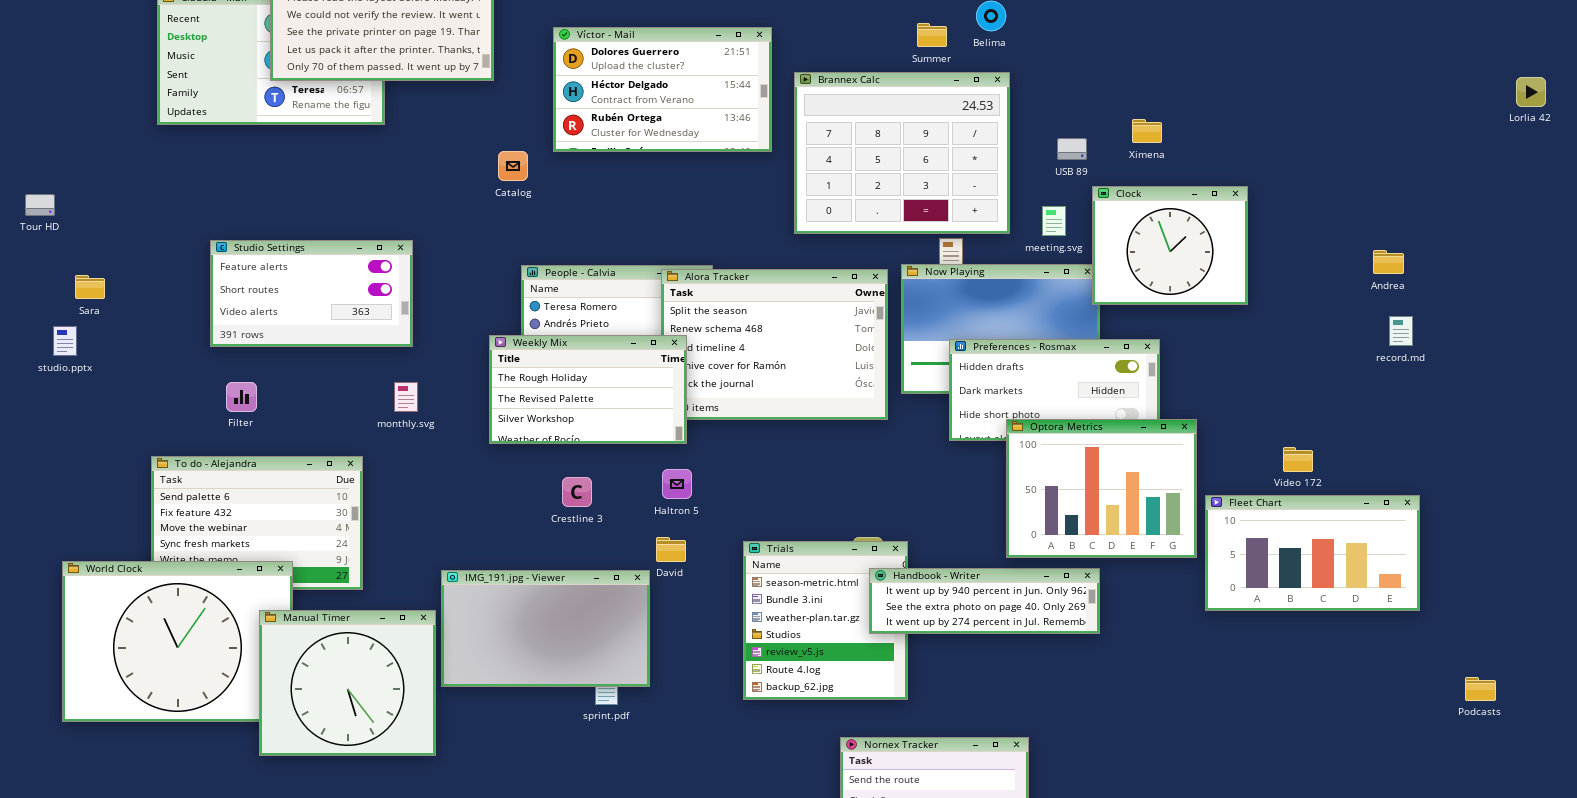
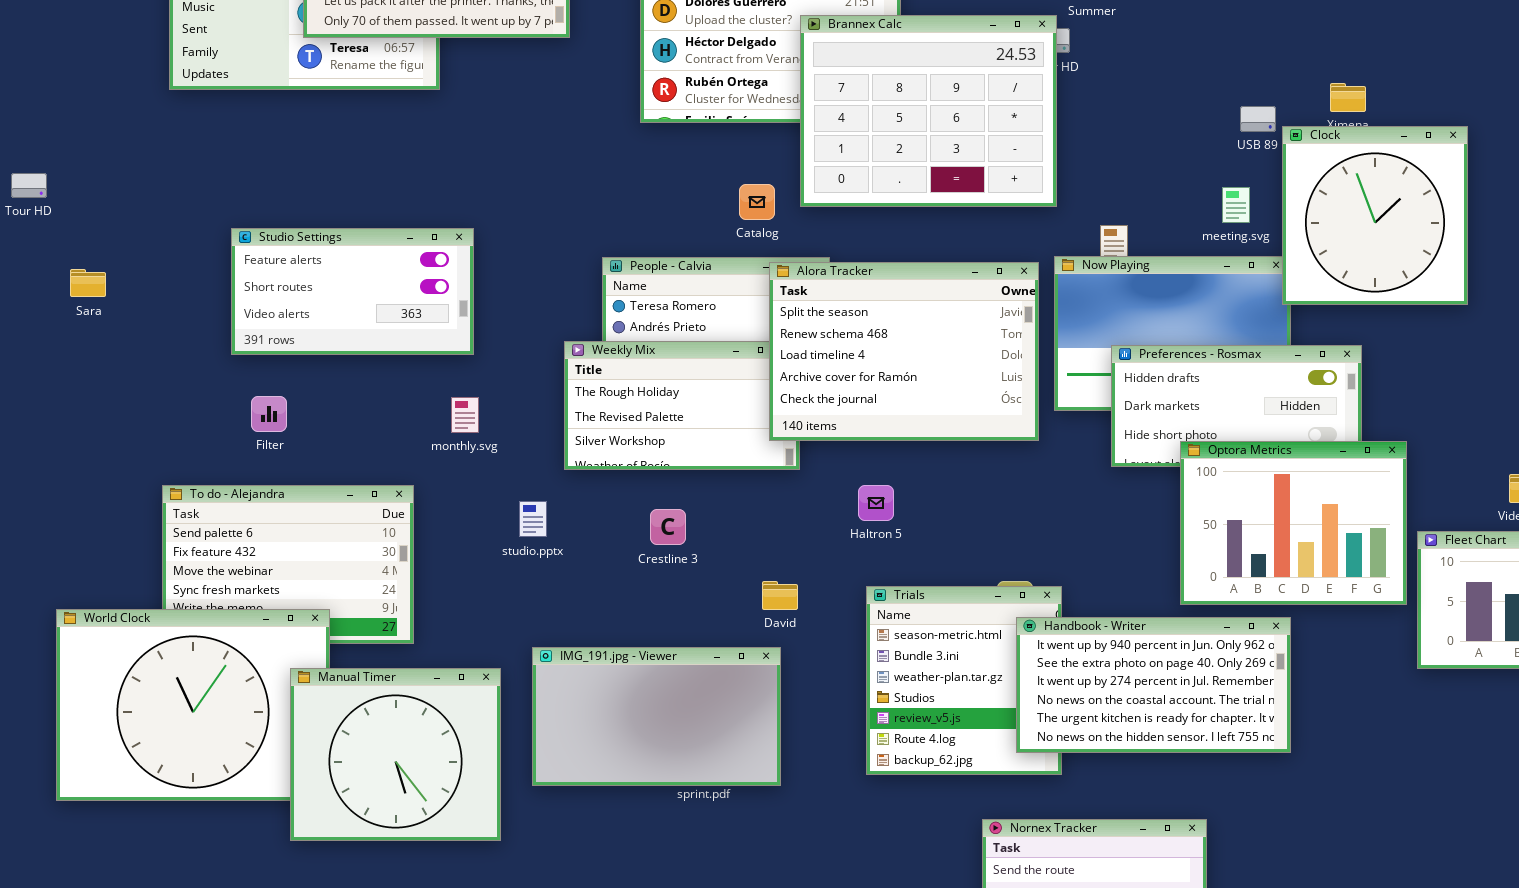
Brannex Calc: [794,72,1010,234] -> [800,15,1057,207], moved
Catalog: [498,151,528,181] -> [739,184,775,220], moved
Clock: [1092,186,1248,305] -> [1282,126,1468,305], resized
Alora Tracker: [661,269,888,420] -> [769,262,1039,441], raised
studio.pptx: [53,326,77,356] -> [519,501,547,537], moved
Haltron 5: [662,469,692,499] -> [858,485,894,521], moved
Handbook - Writer: [869,568,1100,634] -> [1016,617,1291,753], resized
IMG_191.jpg - Viewer: [441,570,650,687] -> [532,647,781,786], moved

